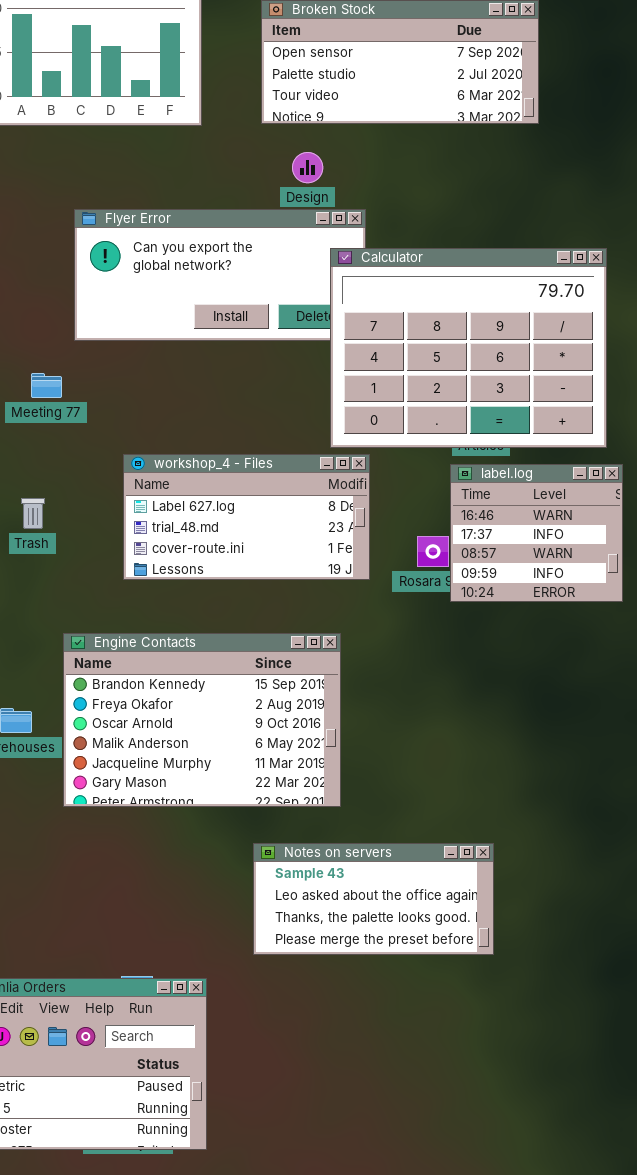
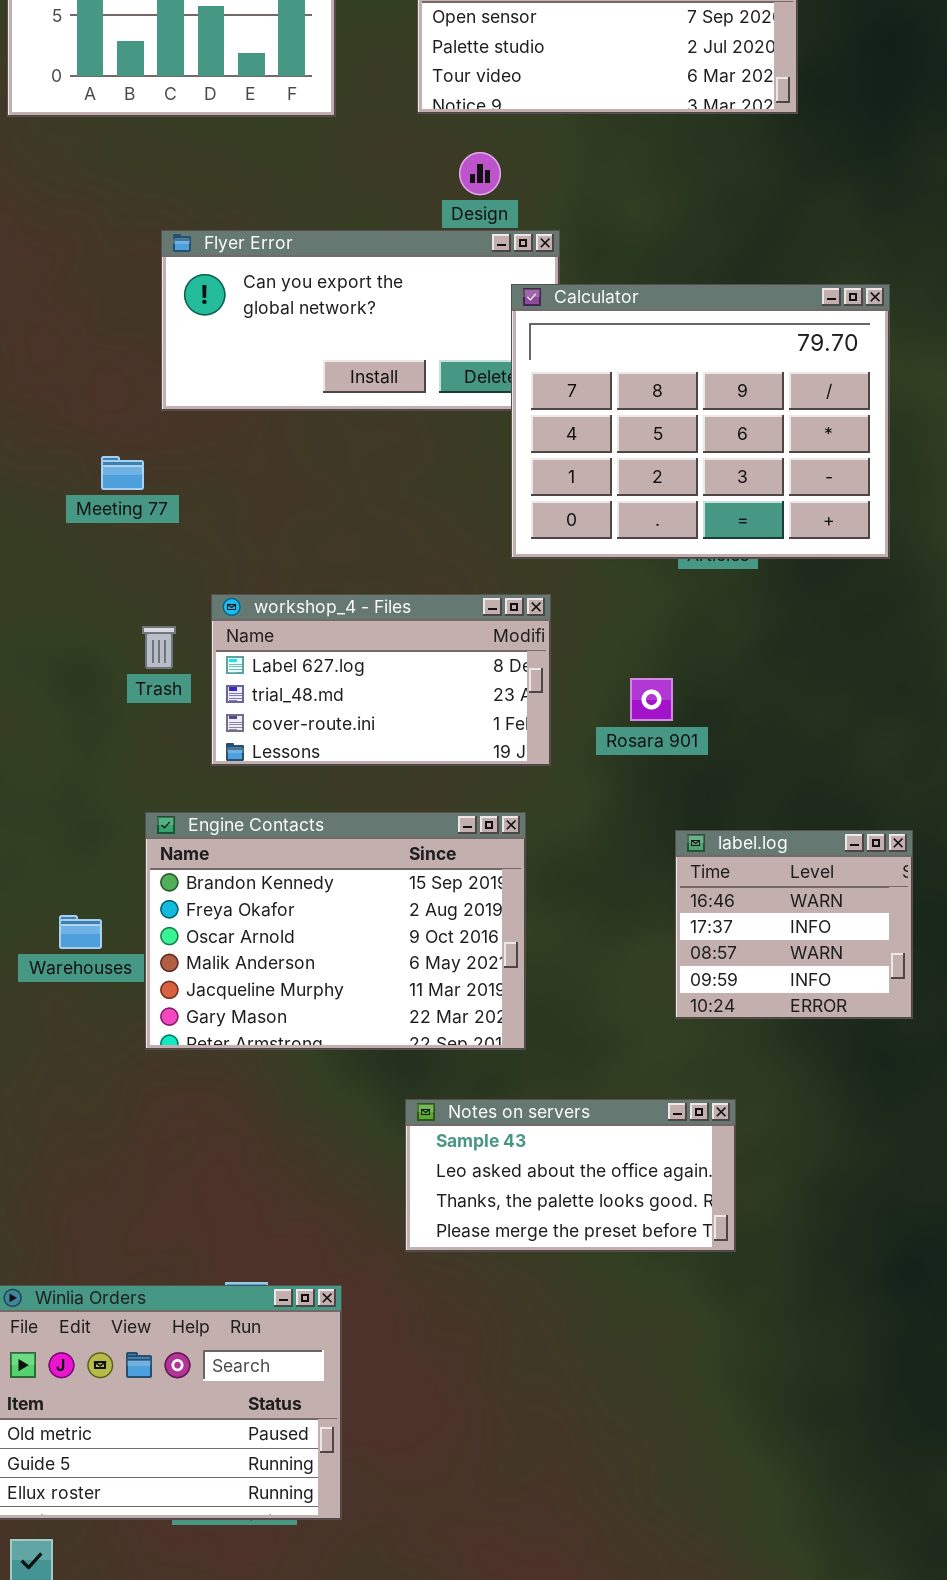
workshop_4 - Files: [123,454,370,580] -> [211,594,551,766], moved
label.log: [450,464,623,602] -> [675,830,913,1019], moved
Trash: [21,498,45,529] -> [142,626,176,669], moved

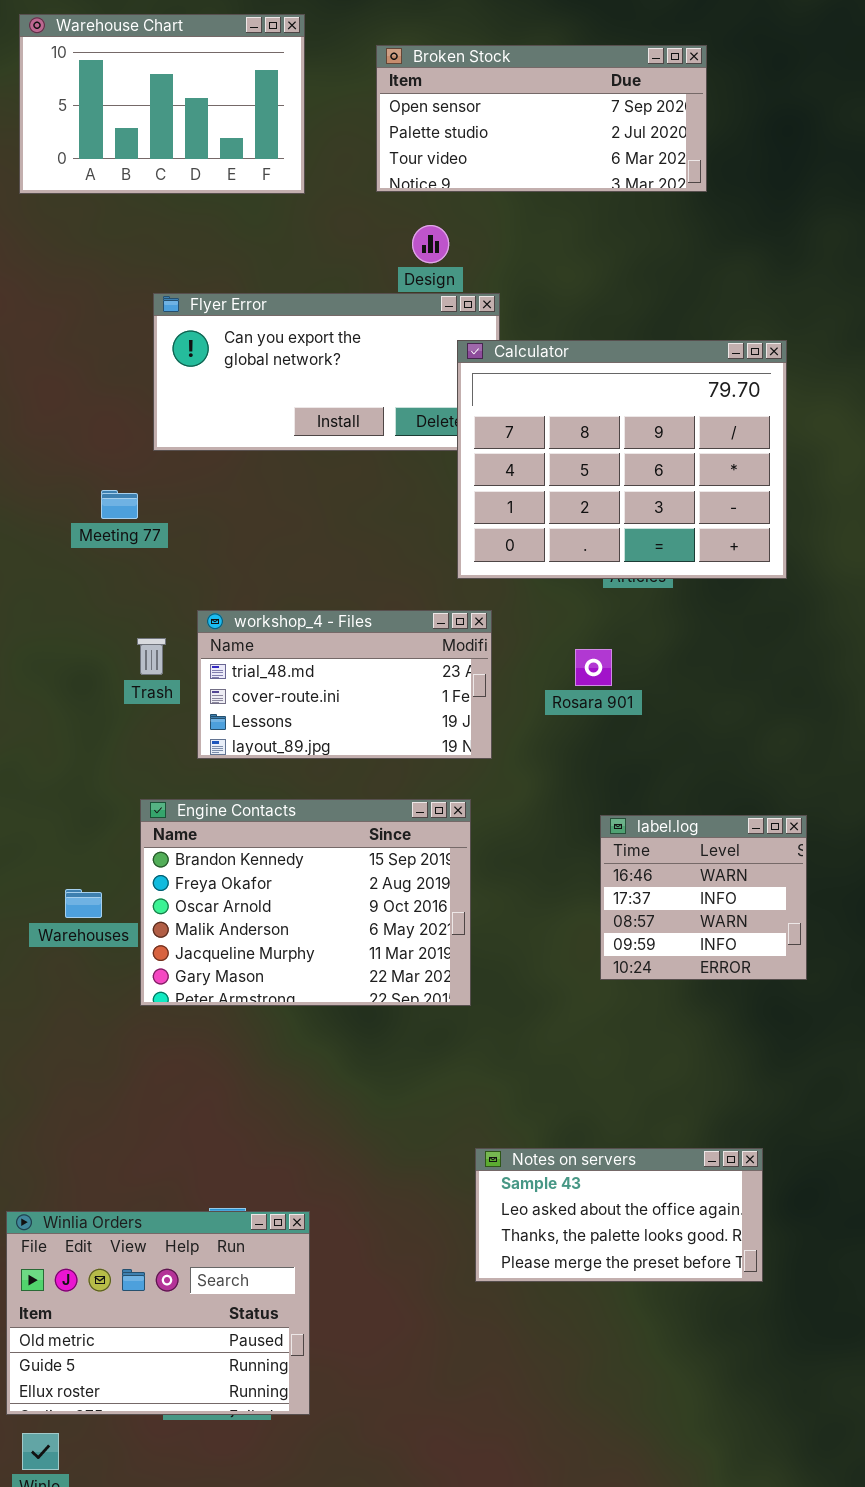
workshop_4 - Files: [211,594,551,766] -> [197,610,492,759], scrolled down 1 row
Rosara 901: [630,678,673,721] -> [575,649,612,686], moved
Notes on servers: [405,1099,736,1252] -> [475,1148,763,1282], moved

